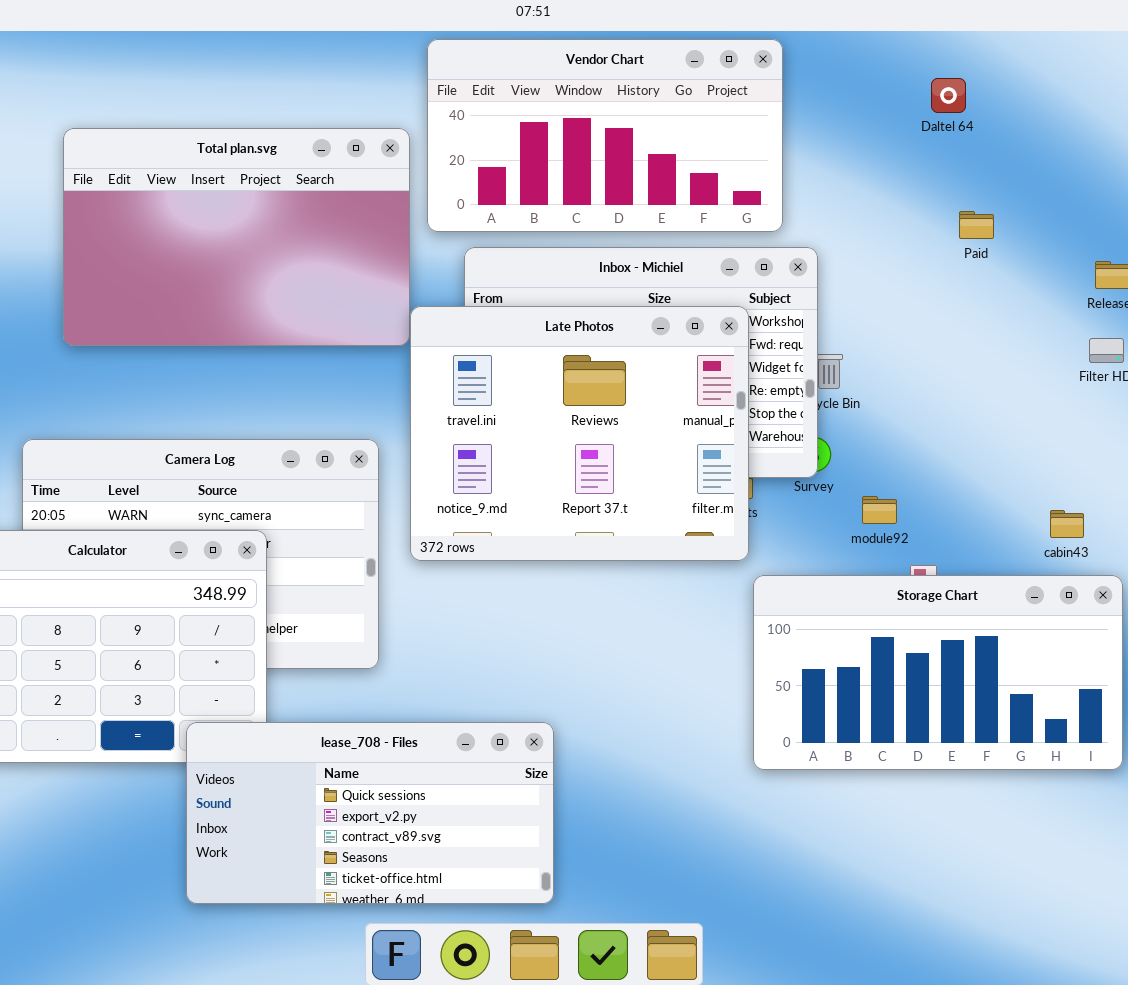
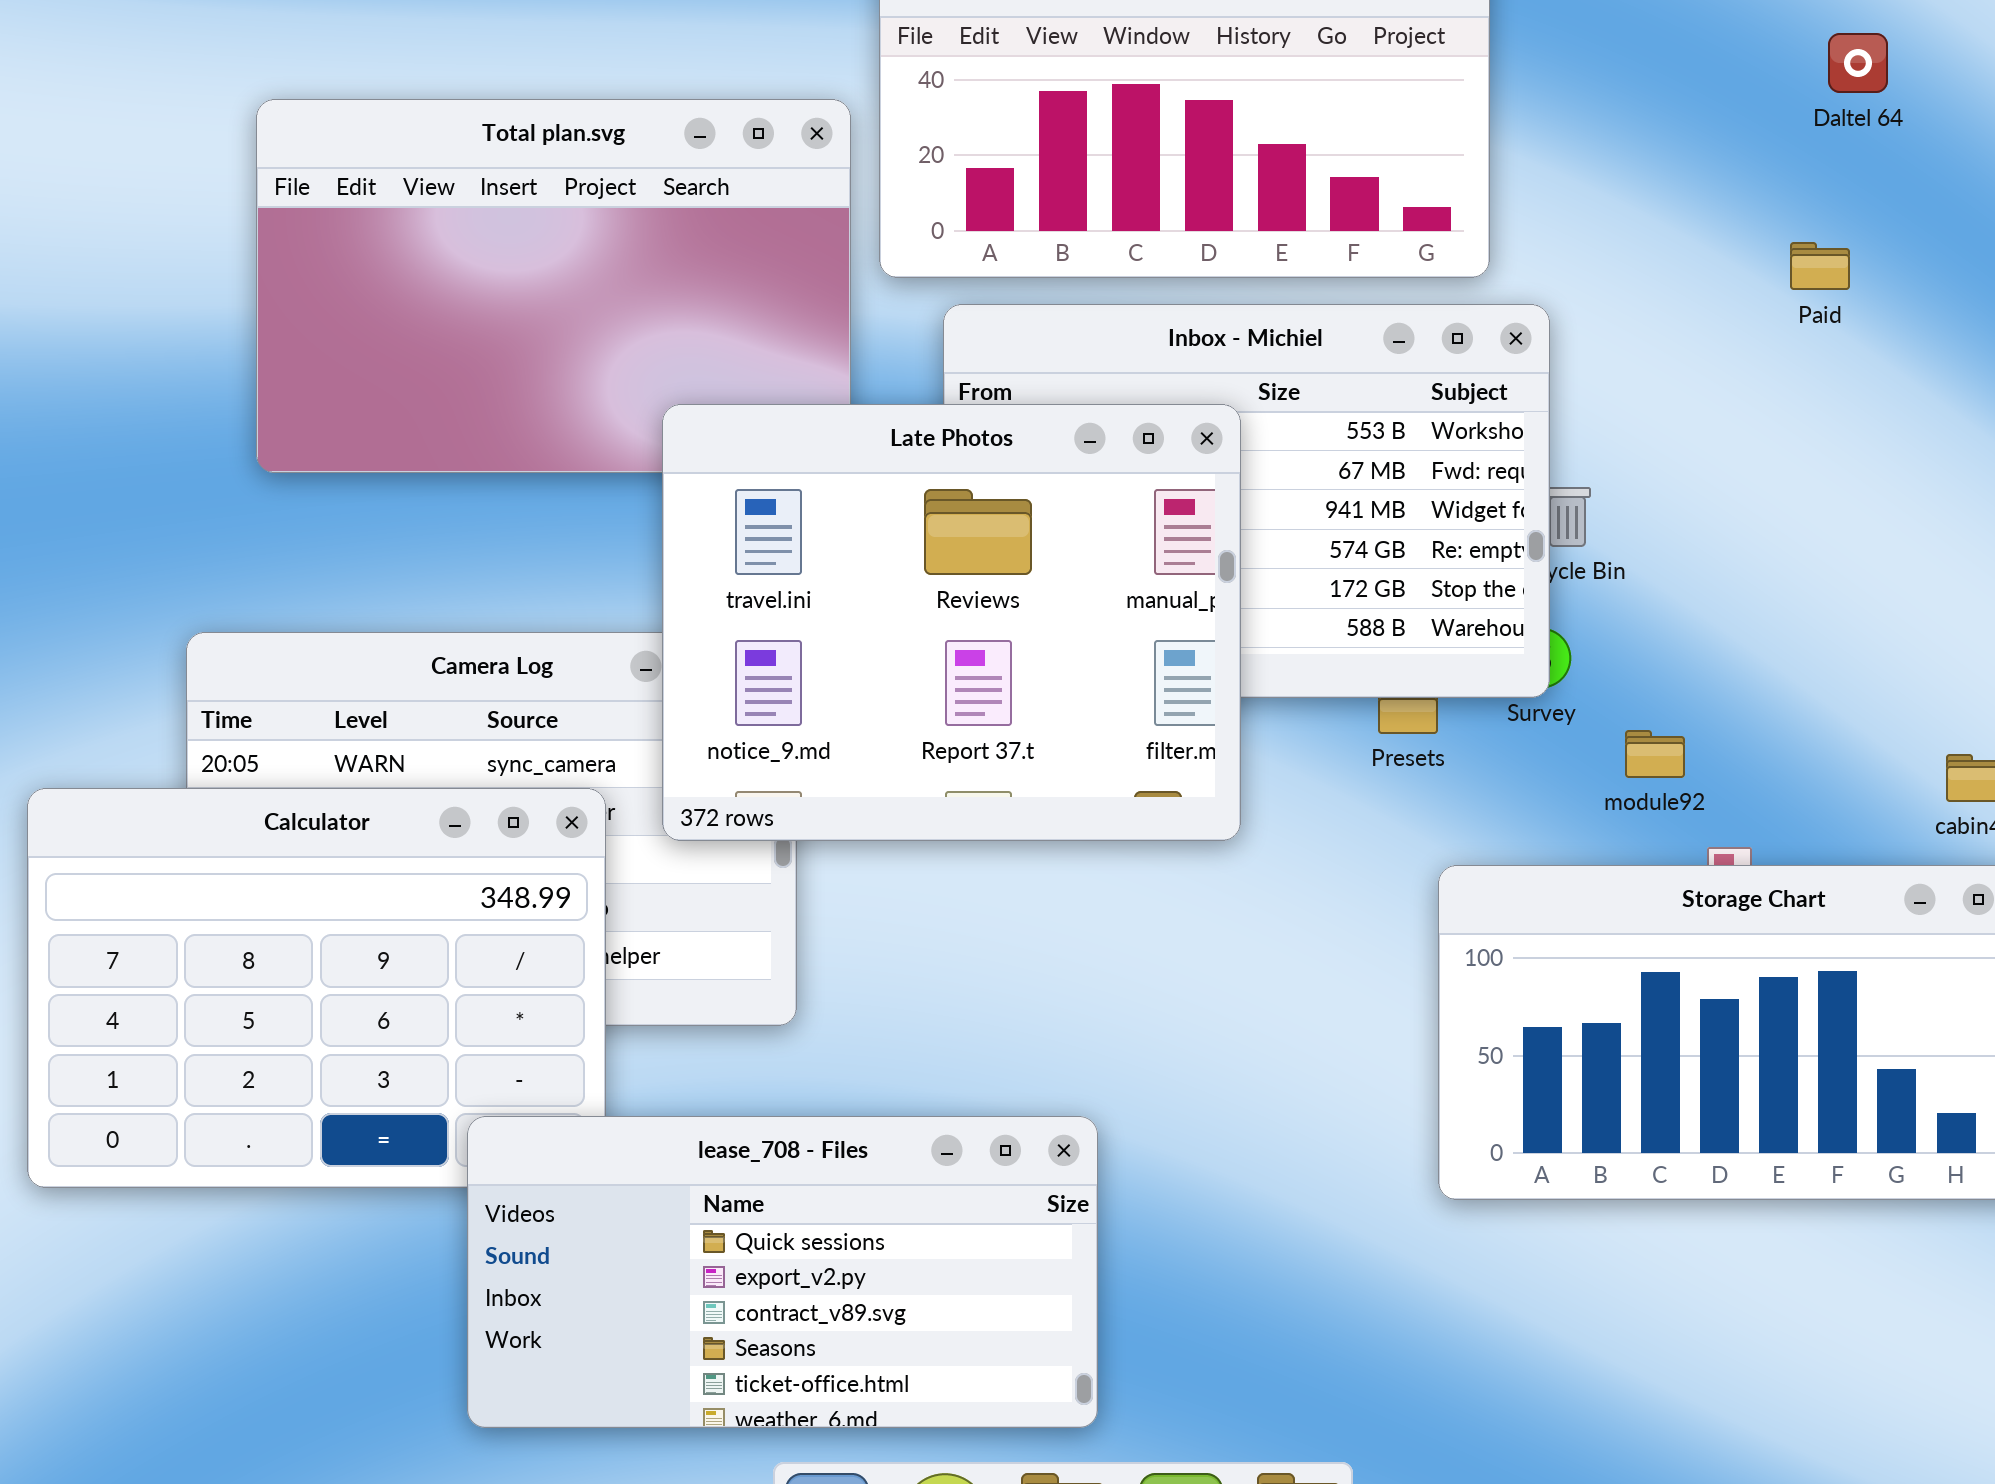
Daltel 64: [931,78,966,113] -> [1828,33,1888,93], moved
Late Photos: [410,306,749,561] -> [662,404,1241,841], moved

